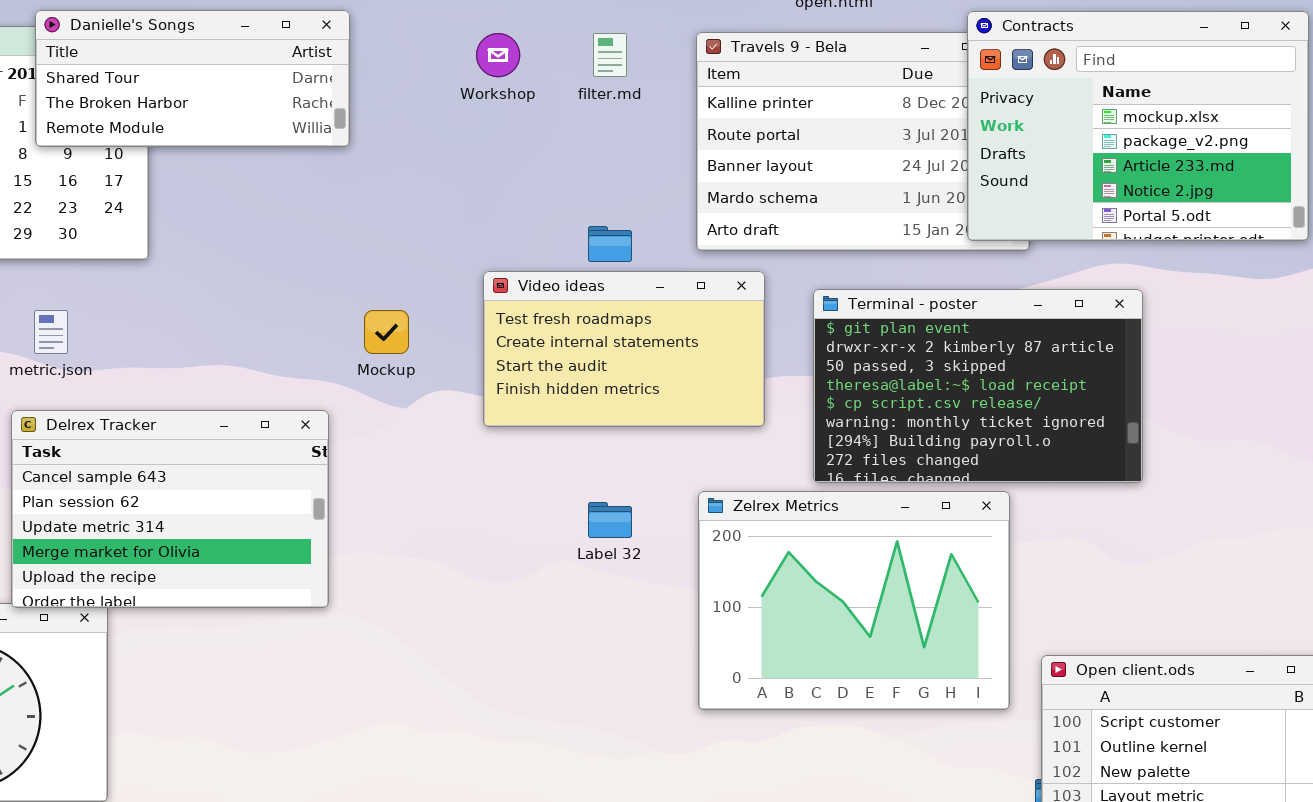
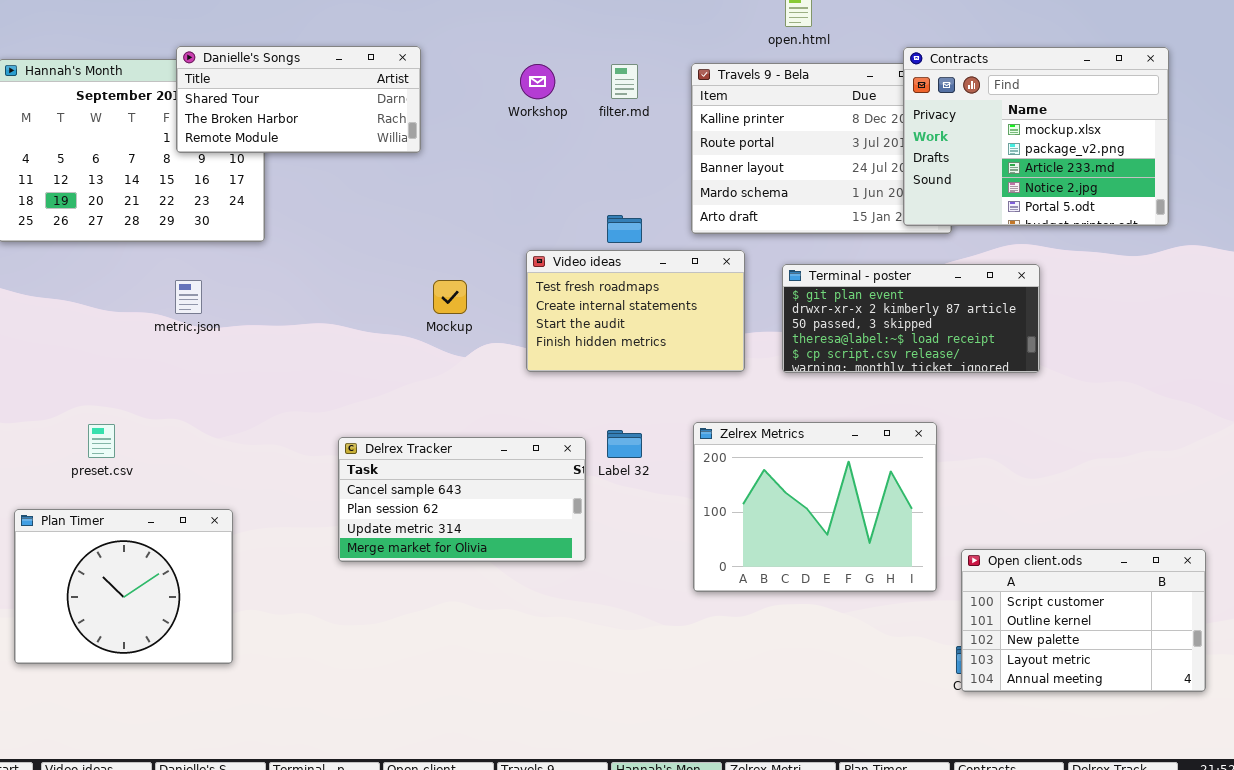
Terminal - poster: [813,289,1143,483] -> [782,264,1040,373], resized
Delrex Tracker: [11,410,329,608] -> [338,437,586,562], moved, resized

